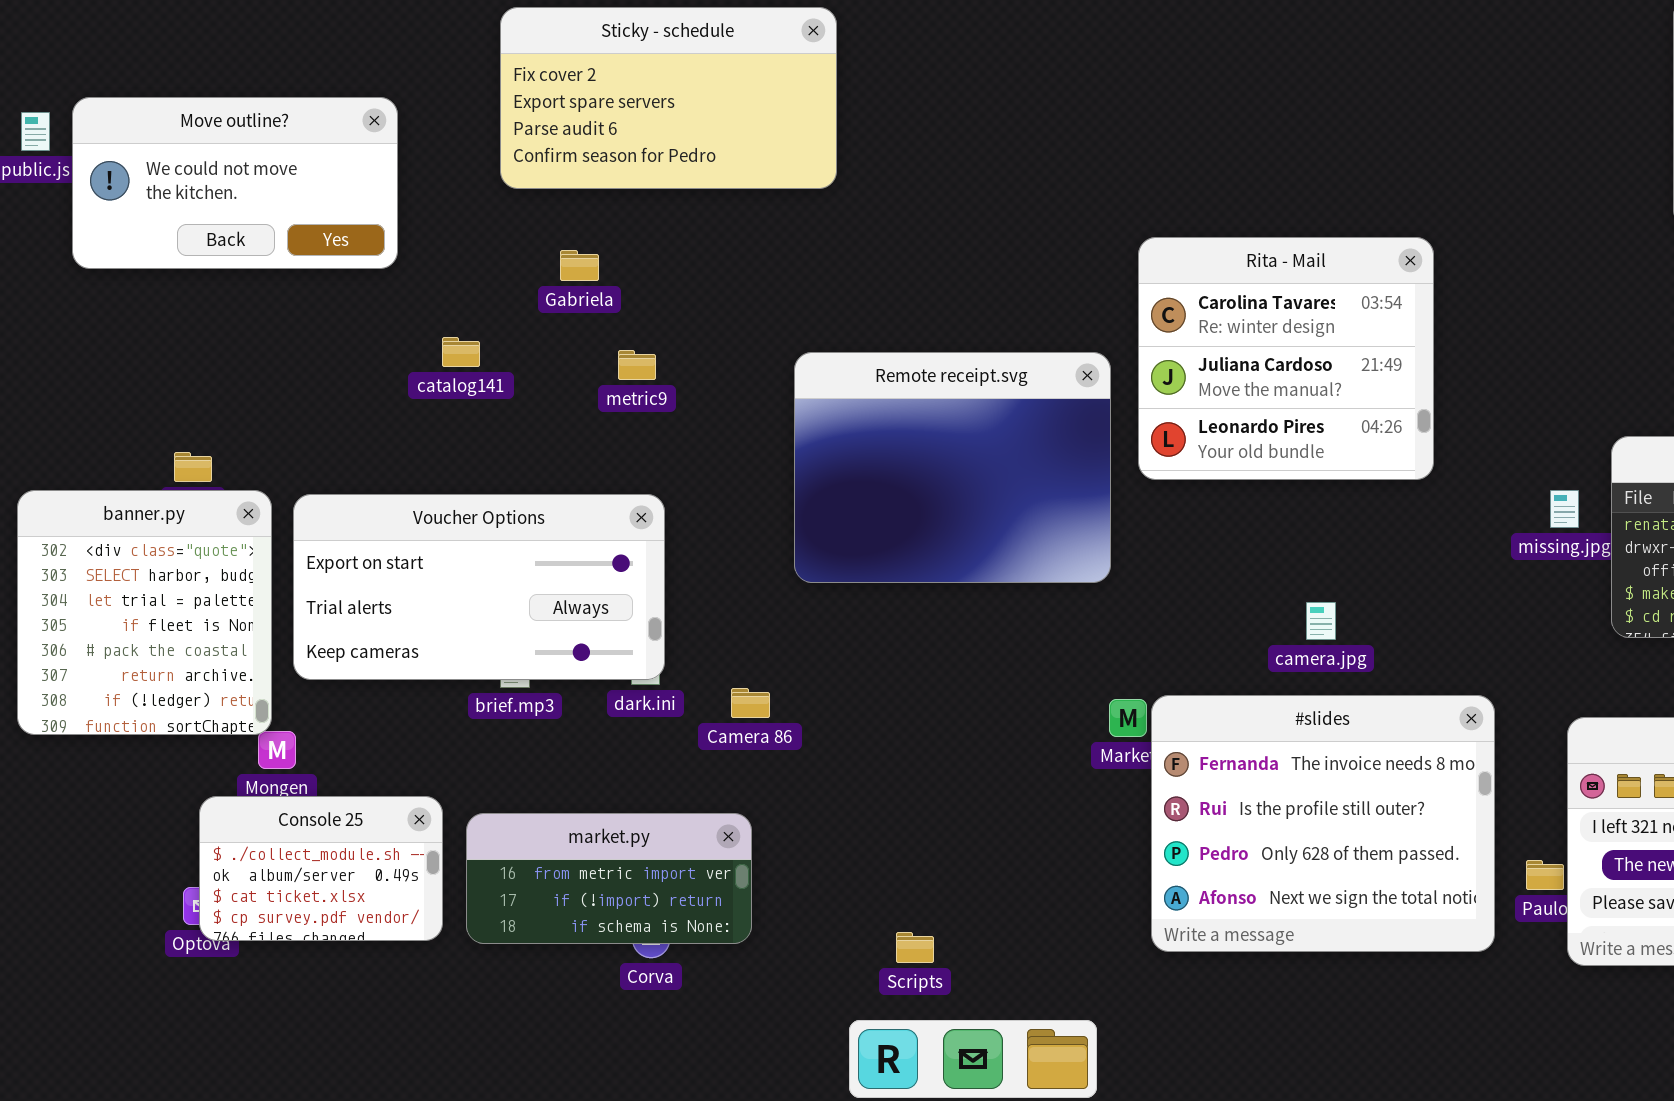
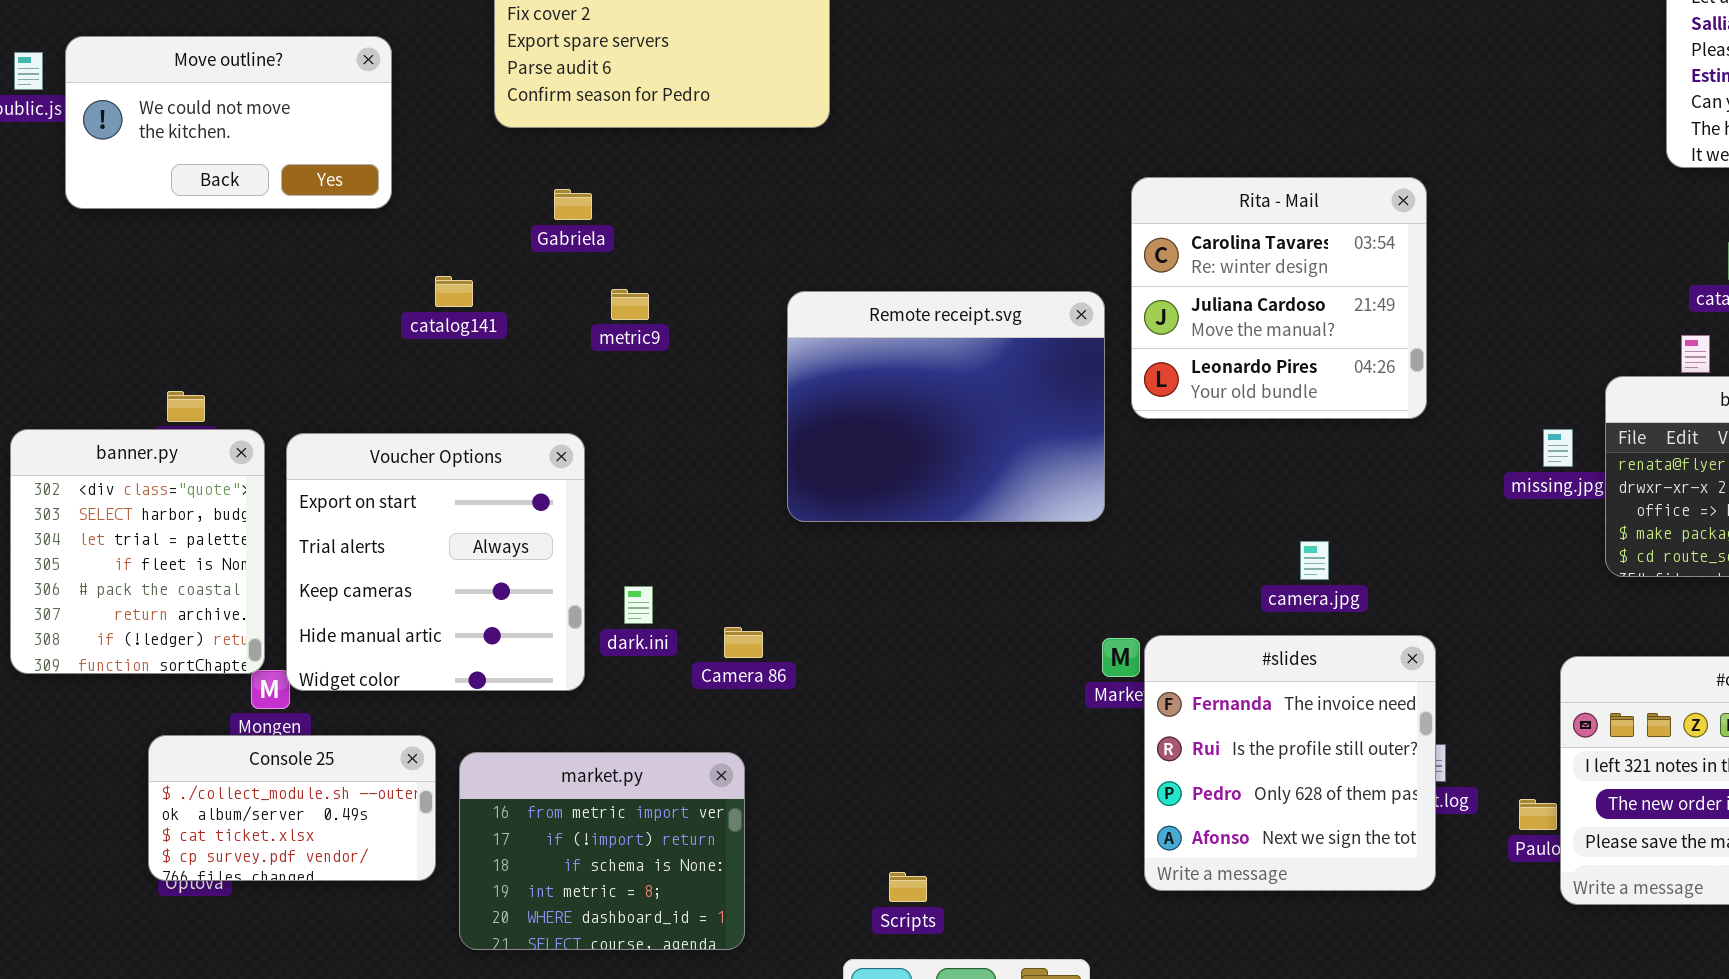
Voucher Options: [293,494,665,680] -> [286,433,585,691], resized
#slides: [1151,695,1495,952] -> [1144,635,1436,891], resized
Console 25: [199,796,443,941] -> [148,735,436,881], resized
market.py: [466,813,752,944] -> [459,752,745,950], resized

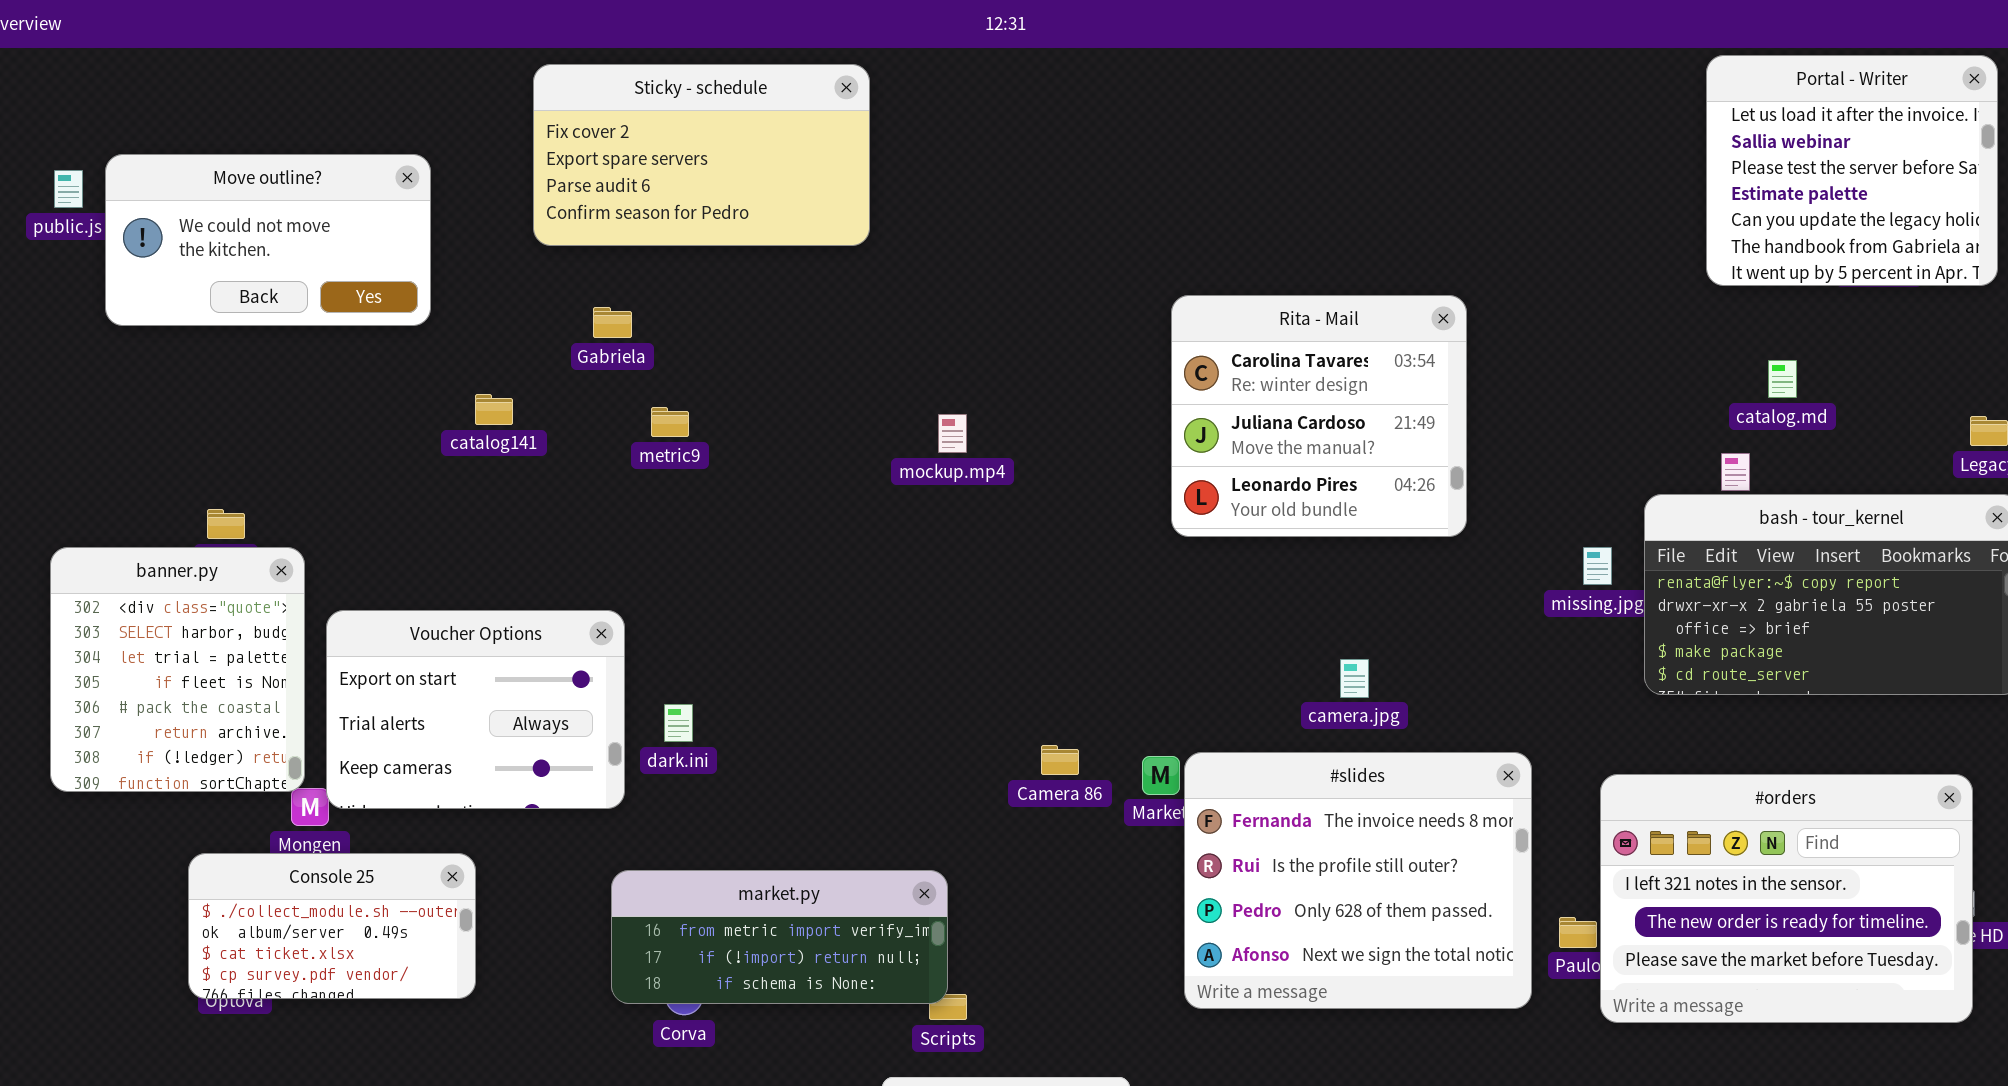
Remote receipt.svg: [787,291,1105,522] -> none, closed
Voucher Options: [286,433,585,691] -> [326,610,625,809], resized
Camera 86: [724,627,763,658] -> [1041,745,1079,775], moved
#slides: [1144,635,1436,891] -> [1184,752,1532,1009], resized
market.py: [459,752,745,950] -> [611,870,948,1004], moved, resized

